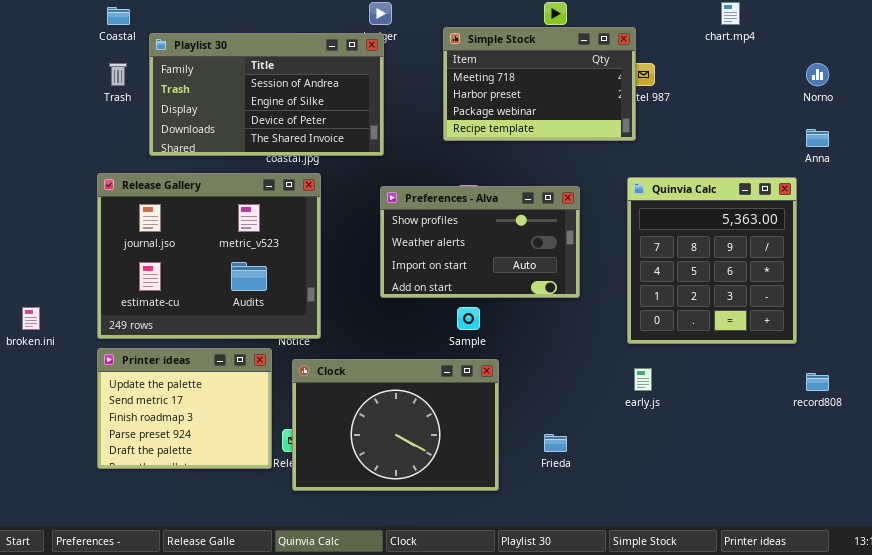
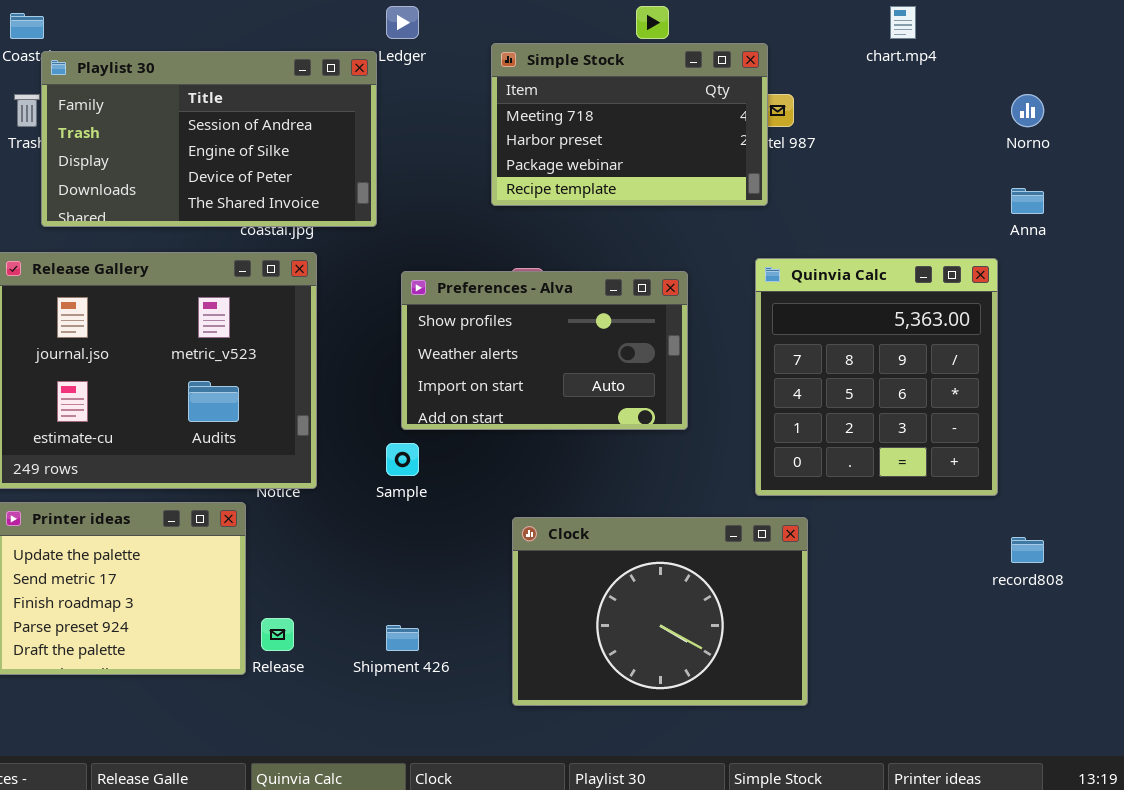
Playlist 30: [149,33,384,156] -> [41,51,377,227], moved
Sample: [457,307,480,330] -> [386,443,419,476], moved
Clock: [292,359,499,491] -> [512,517,808,706], moved

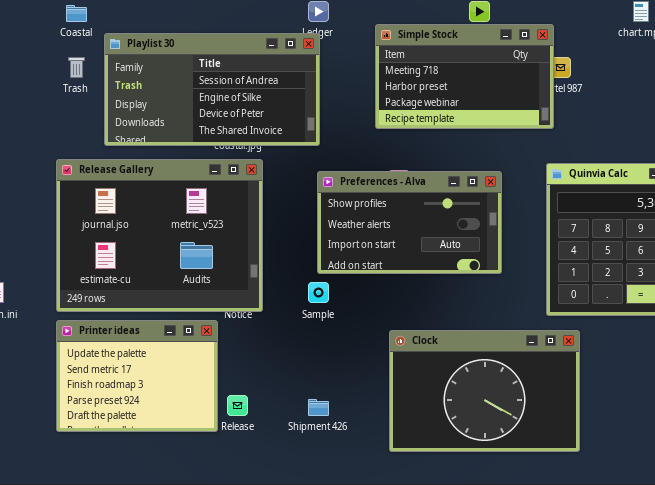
Playlist 30: [41,51,377,227] -> [104,33,320,146], moved

